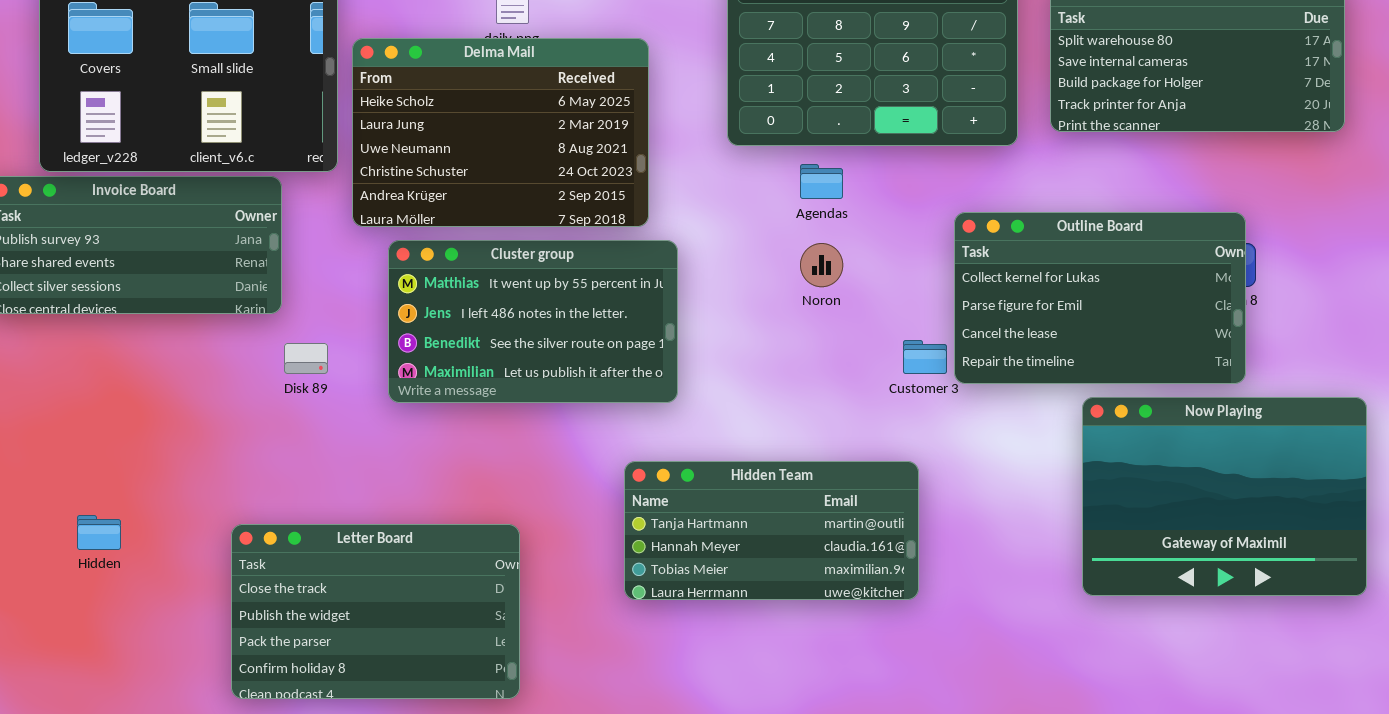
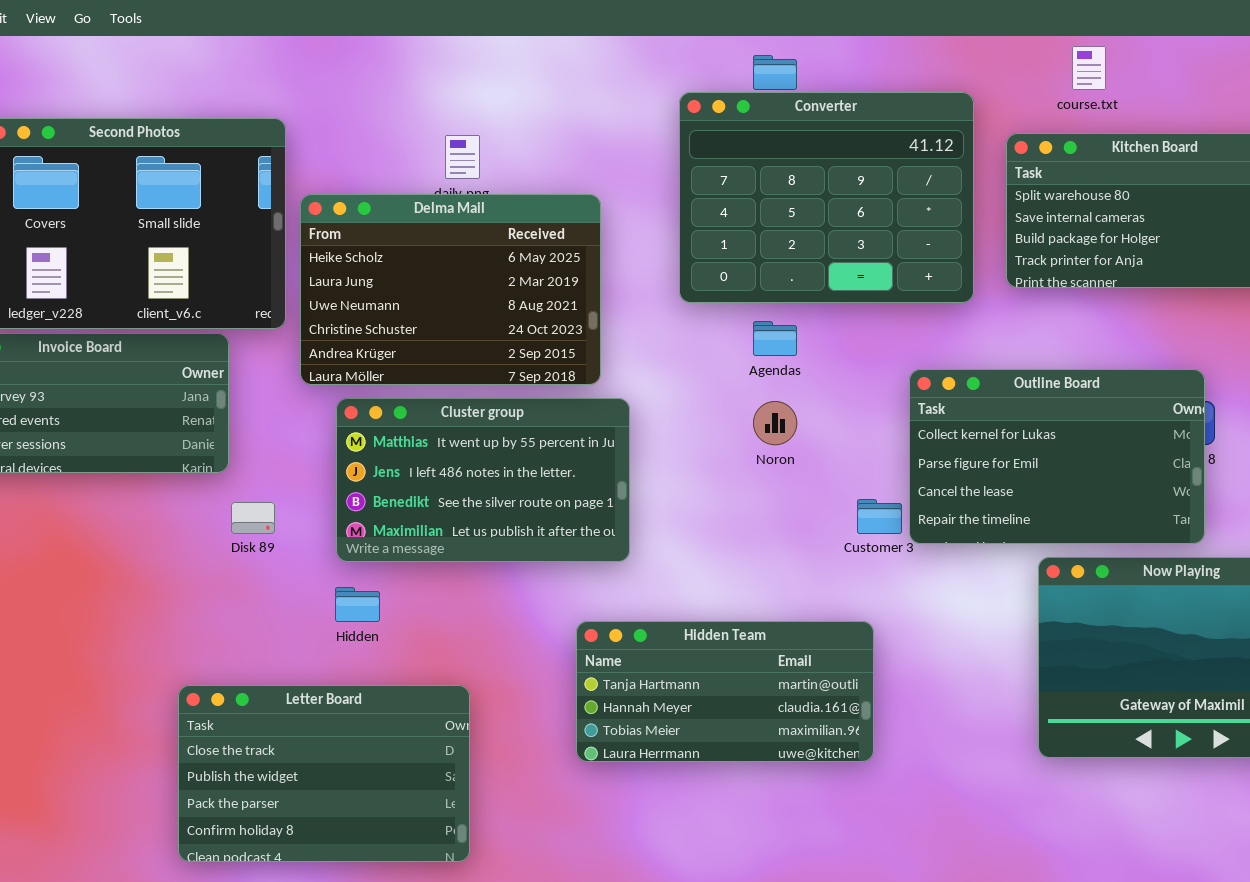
Hidden: [77,515,121,550] -> [335,587,380,622], moved

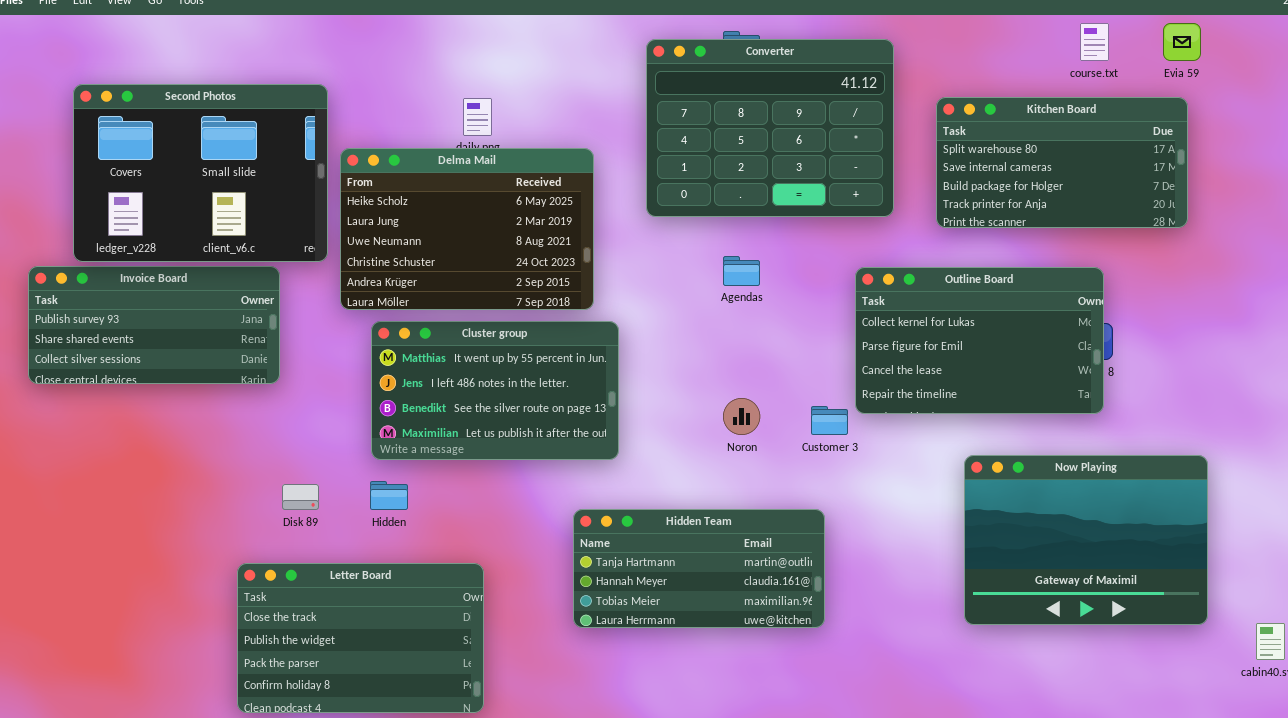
course.txt: [1072,46,1106,90] -> [1080,23,1109,61], moved
Converter: [679,92,974,303] -> [646,39,894,217], moved
Outline Board: [909,369,1205,544] -> [855,267,1104,414], moved
Noron: [753,401,797,445] -> [723,398,760,435], moved
Disk 89: [231,502,275,534] -> [282,484,319,510], moved

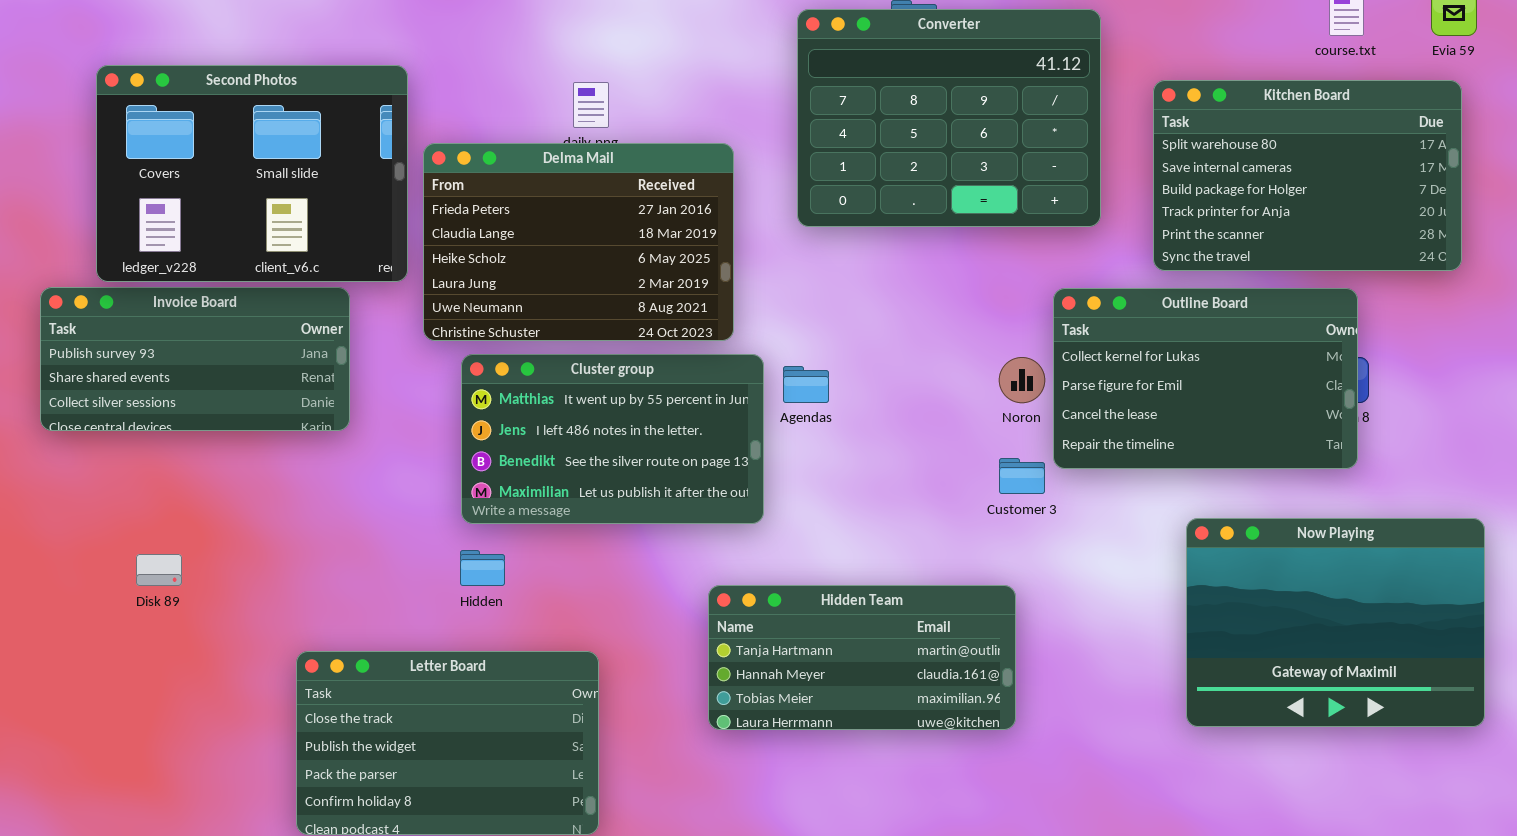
Kitchen Board: [936,97,1188,228] -> [1153,80,1462,271], resized
Delma Mail: [340,148,594,310] -> [423,143,734,341], scrolled up 2 rows
Agendas: [723,256,760,286] -> [783,366,829,403], moved
Noron: [723,398,760,435] -> [999,357,1045,403], moved
Disk 89: [282,484,319,510] -> [136,554,182,586], moved

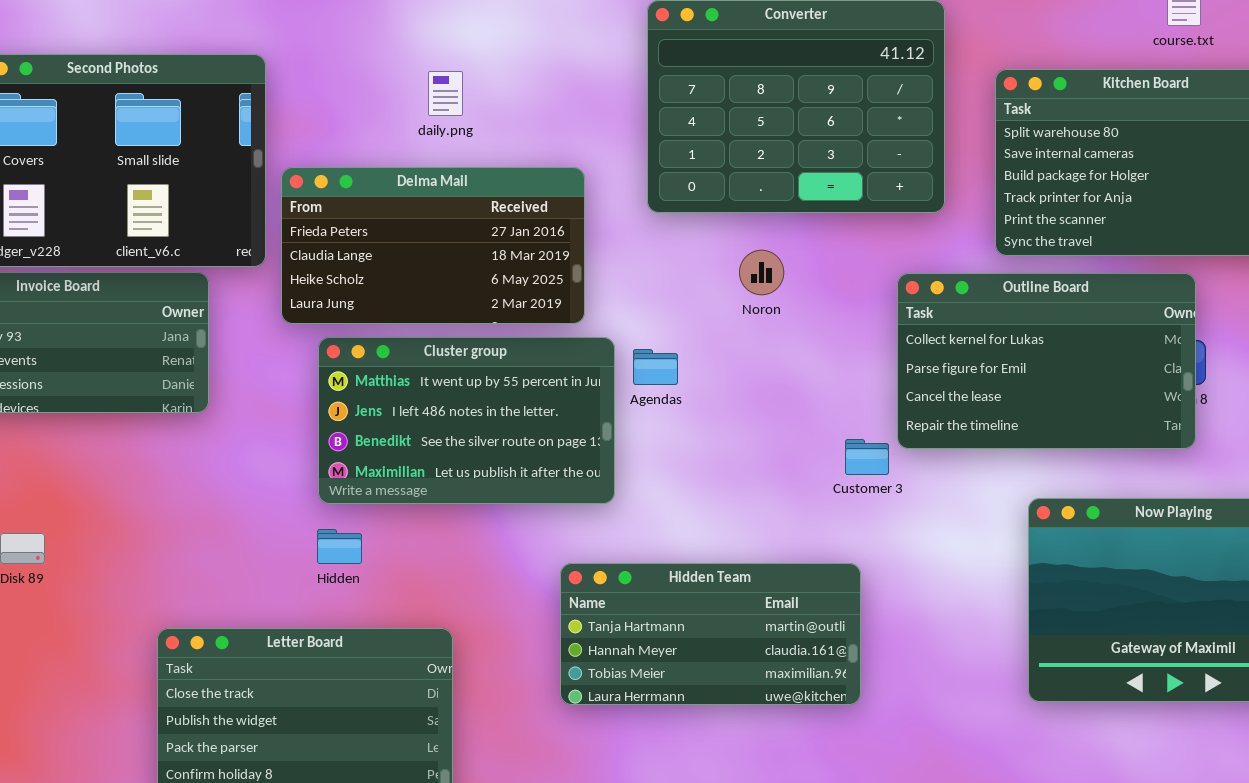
Delma Mail: [423,143,734,341] -> [281,167,585,324], resized
Noron: [999,357,1045,403] -> [739,250,784,295], moved

